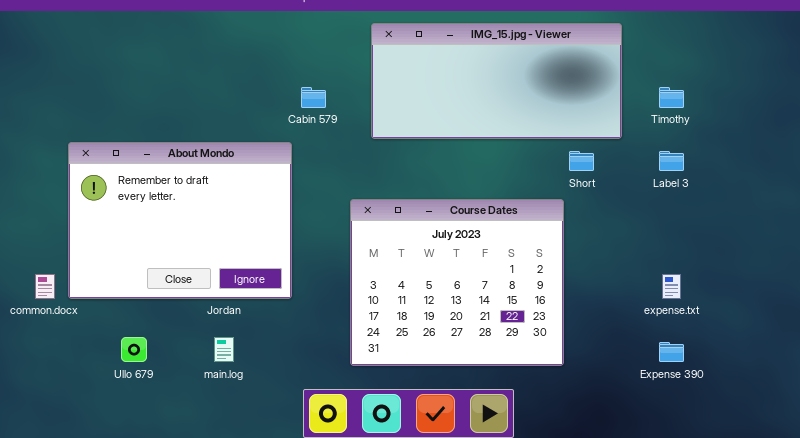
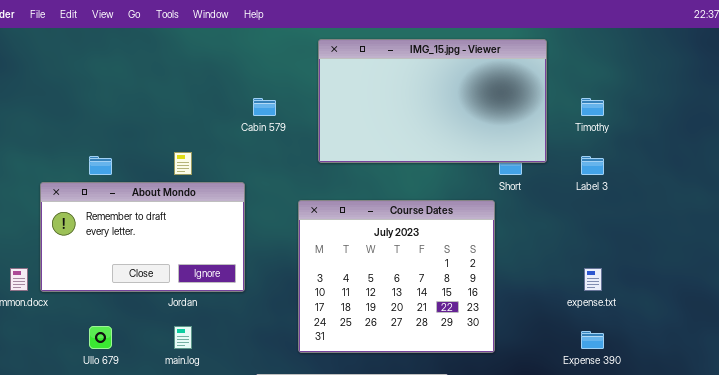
IMG_15.jpg - Viewer: [371,23,622,139] -> [318,39,547,163], resized
About Mondo: [68,142,292,299] -> [40,182,245,292], resized

